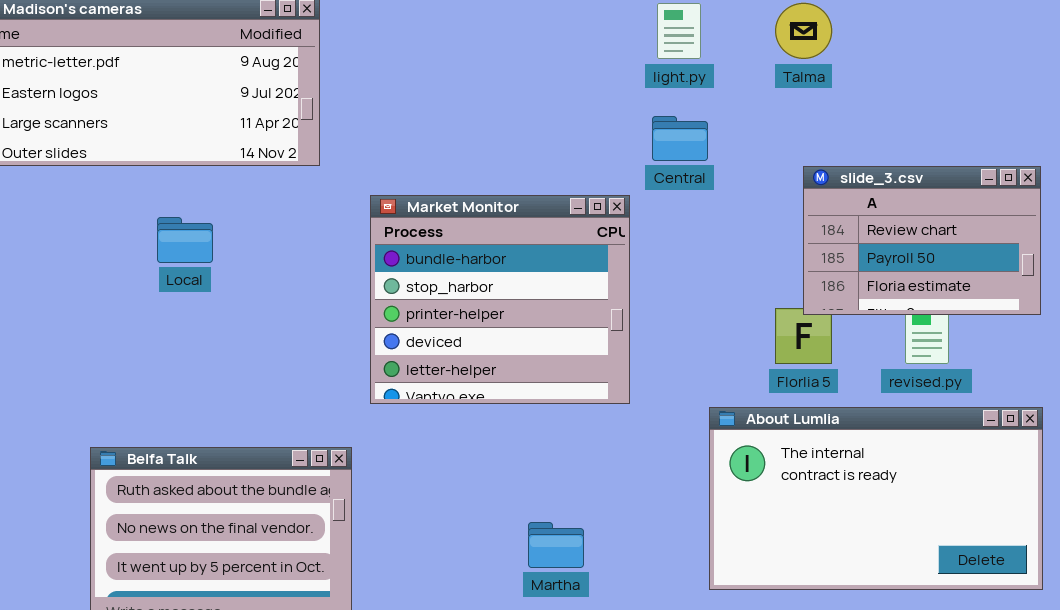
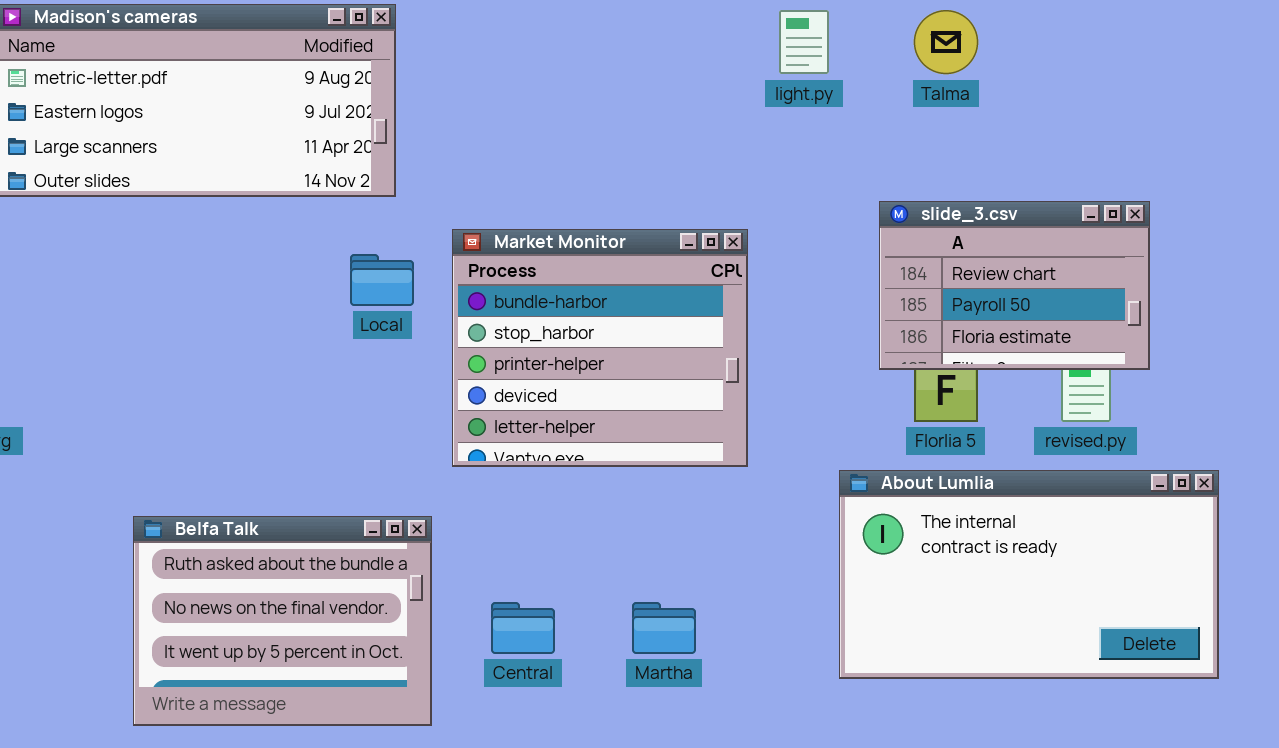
Central: [652,116,708,161] -> [491,602,555,654], moved
slide_3.csv: [803,166,1041,315] -> [879,201,1150,370], moved
Local: [157,217,213,263] -> [350,254,414,306], moved

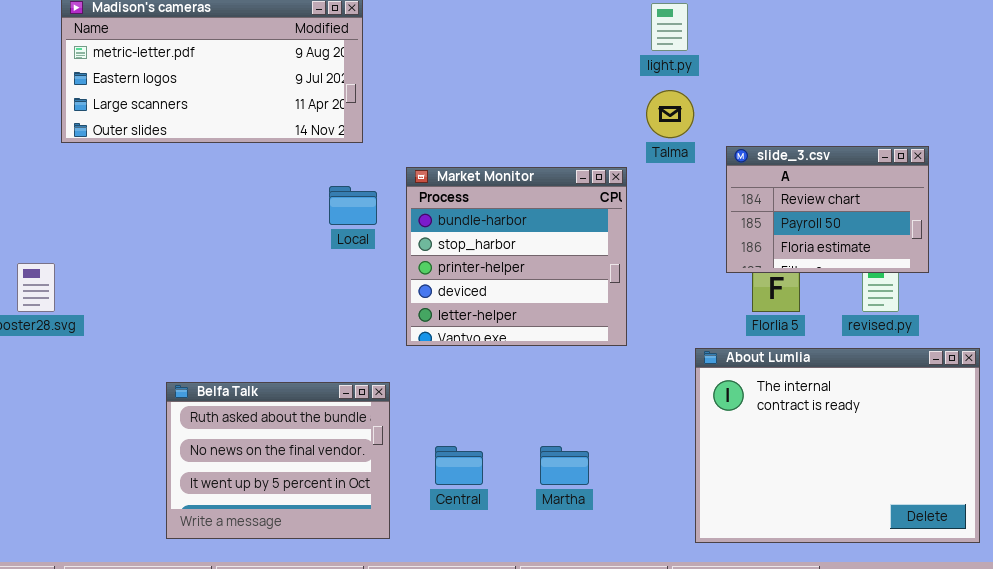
Talma: [914,10,978,74] -> [646,90,694,138], moved
About Lumlia: [839,470,1219,679] -> [695,348,980,543], resized

